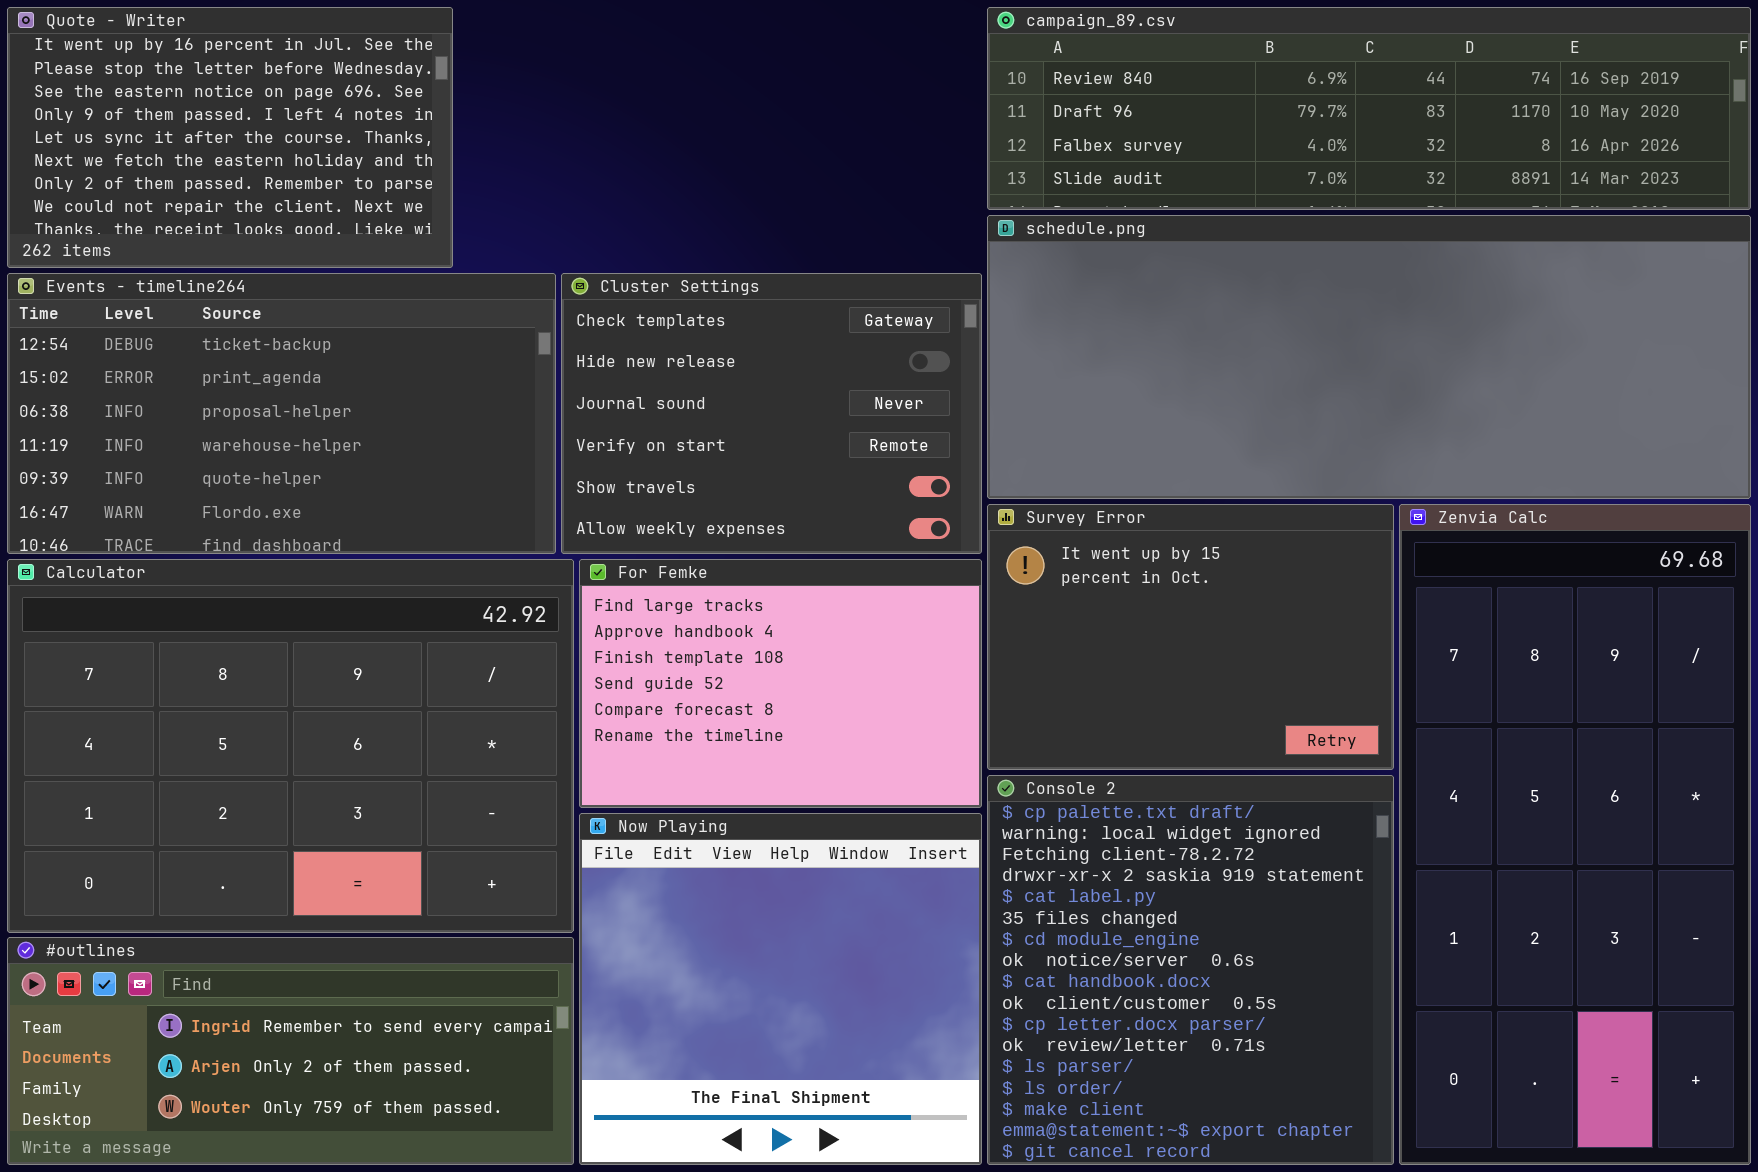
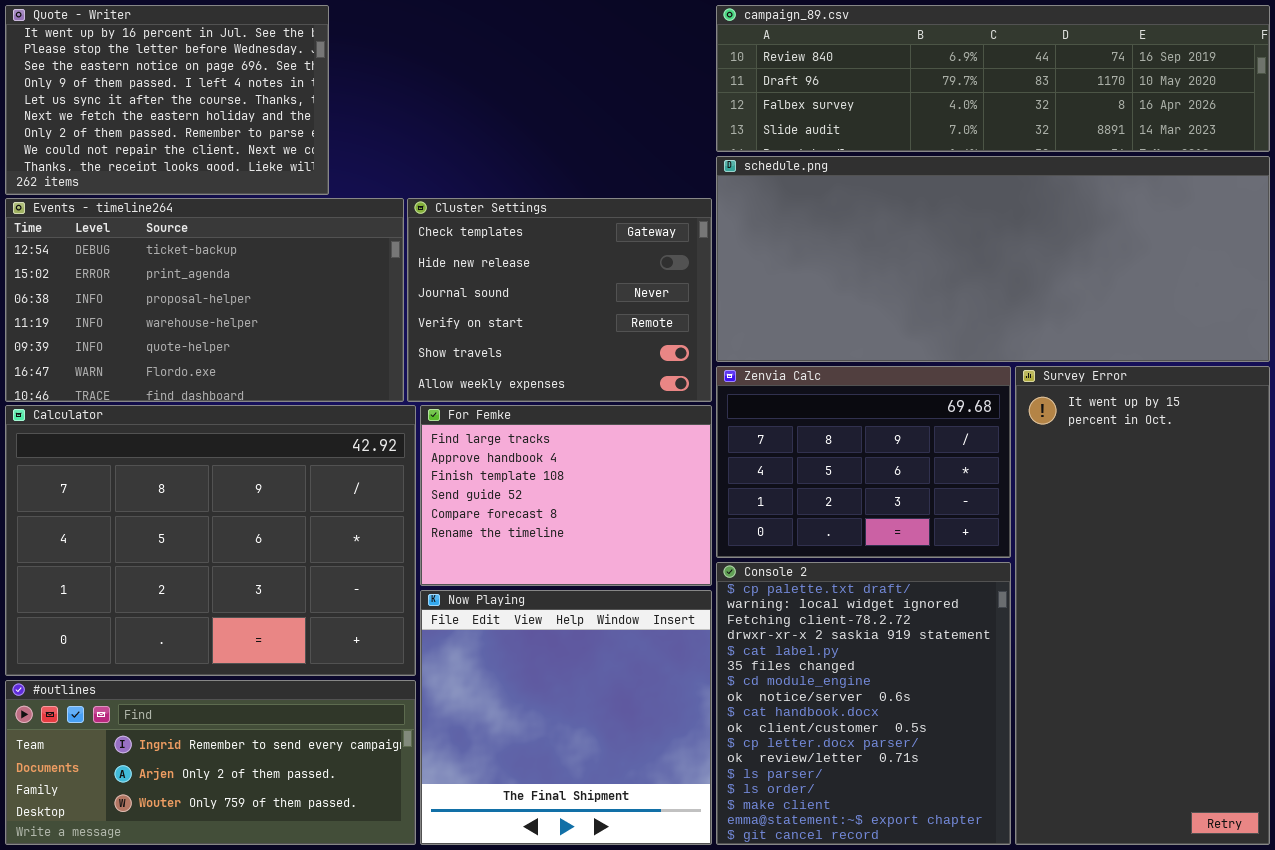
Survey Error: [987,504,1394,770] -> [1015,366,1270,845], moved, resized
Zenvia Calc: [1399,504,1751,1165] -> [716,366,1011,558], moved, resized

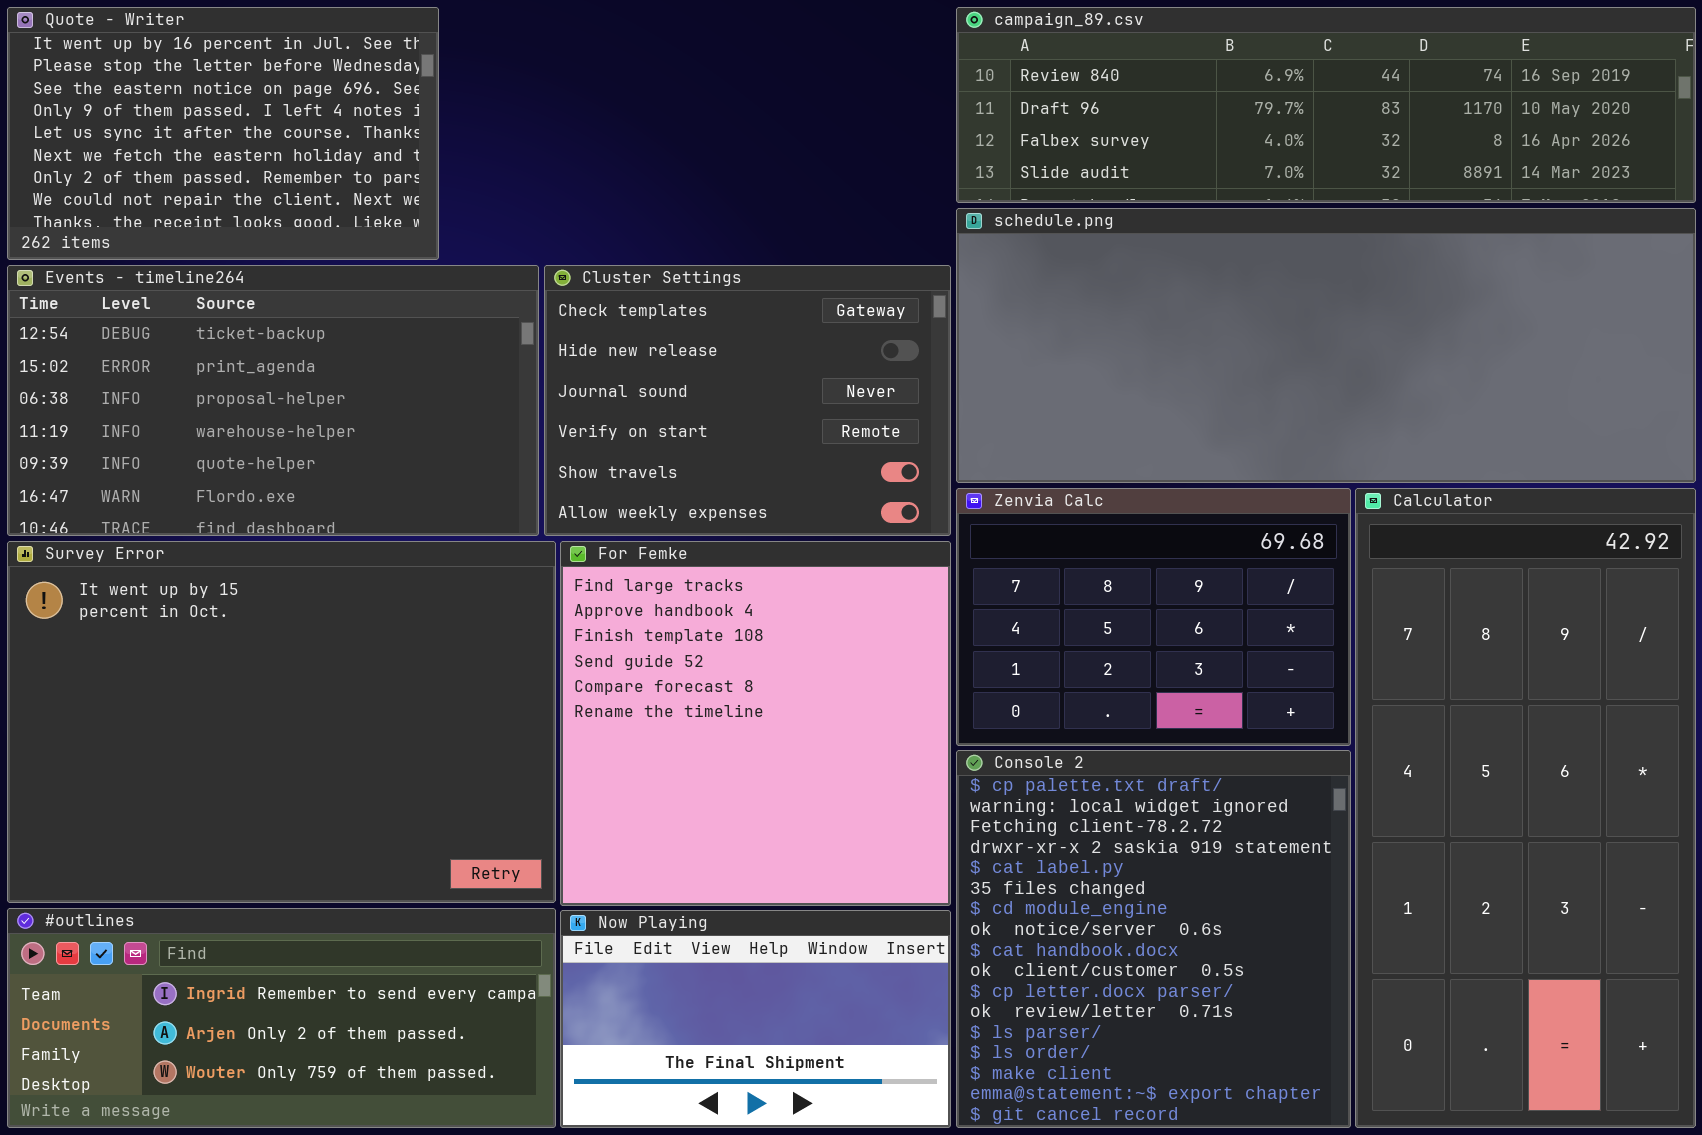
Survey Error: [1015,366,1270,845] -> [7,541,556,903], moved, resized
Calculator: [5,405,416,676] -> [1355,488,1696,1128], moved, resized
For Femke: [420,405,712,586] -> [560,541,951,906], resized
Now Playing: [420,590,712,845] -> [560,910,951,1128], resized

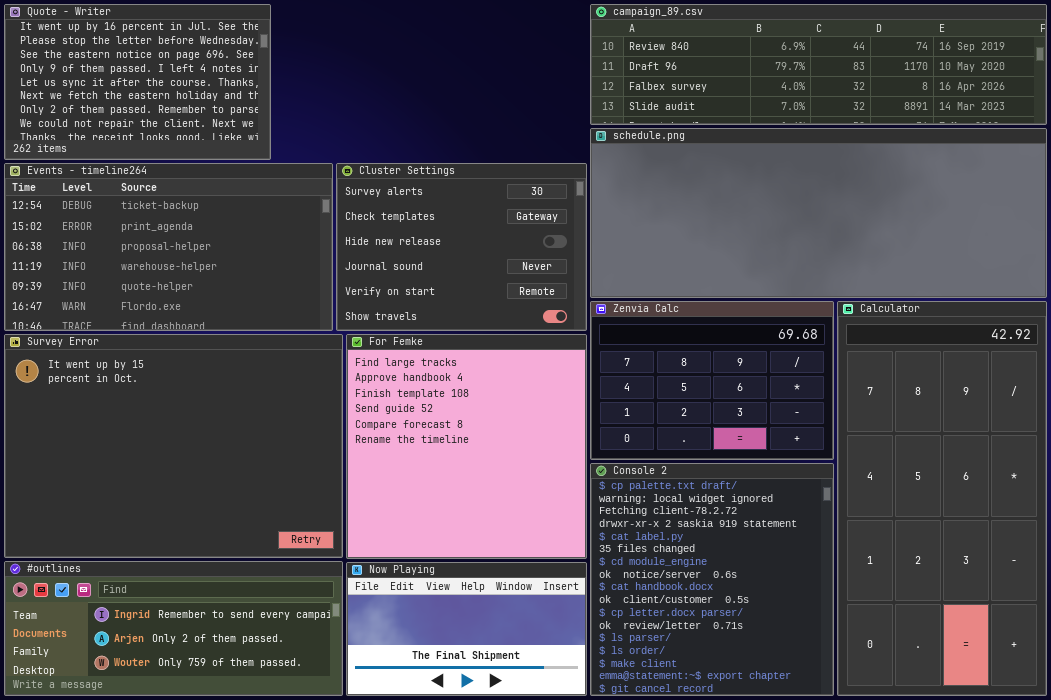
Cluster Settings: [544,265,951,536] -> [336,163,587,331], scrolled up 1 row

